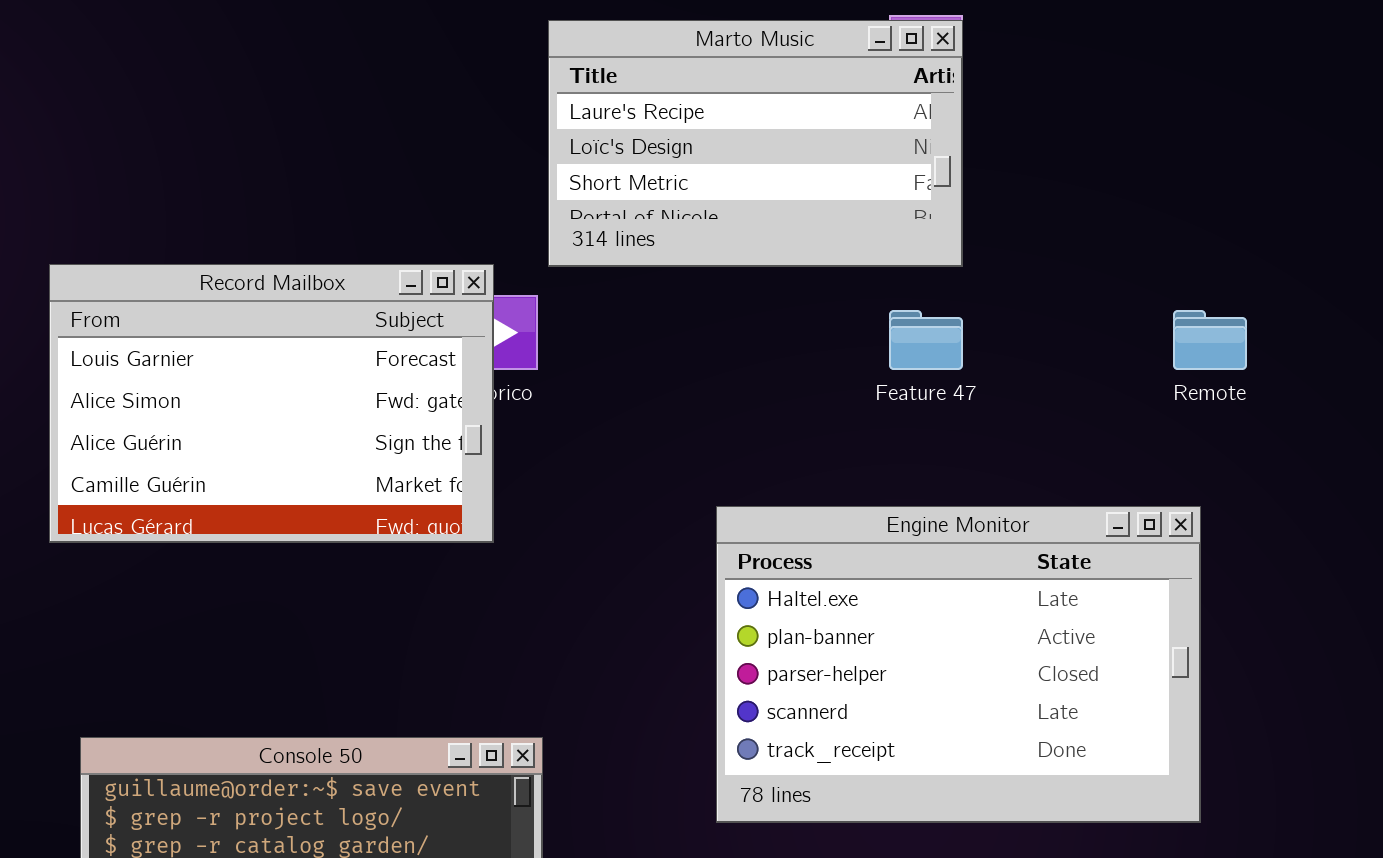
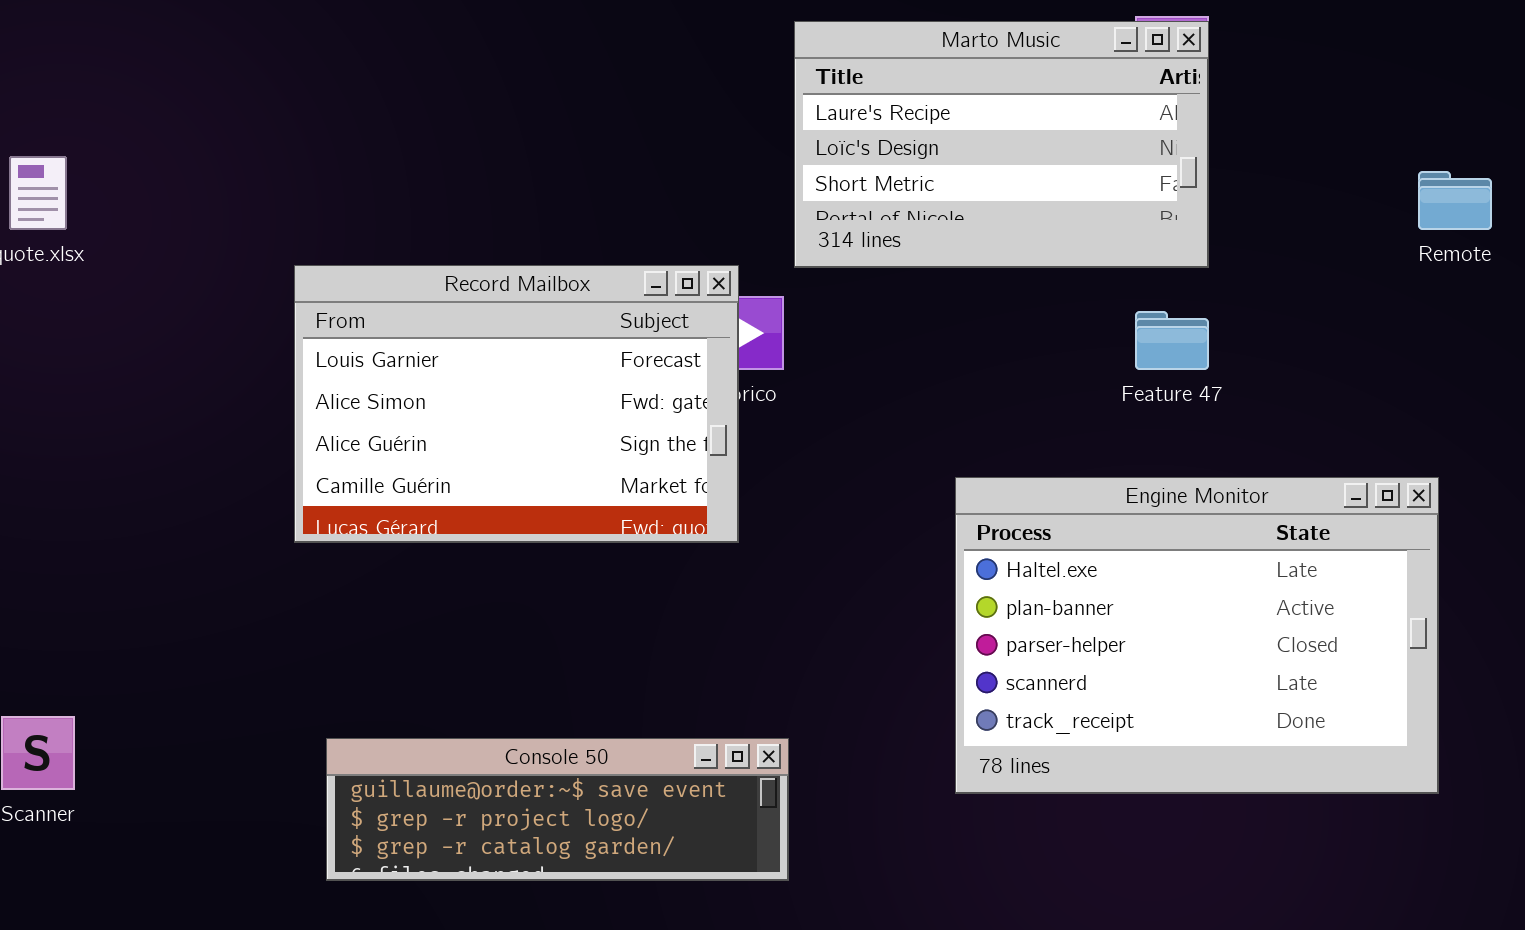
Remote: [1173,310,1247,370] -> [1418,171,1492,230], moved
Engine Monitor: [716,506,1201,823] -> [955,477,1439,794], moved

